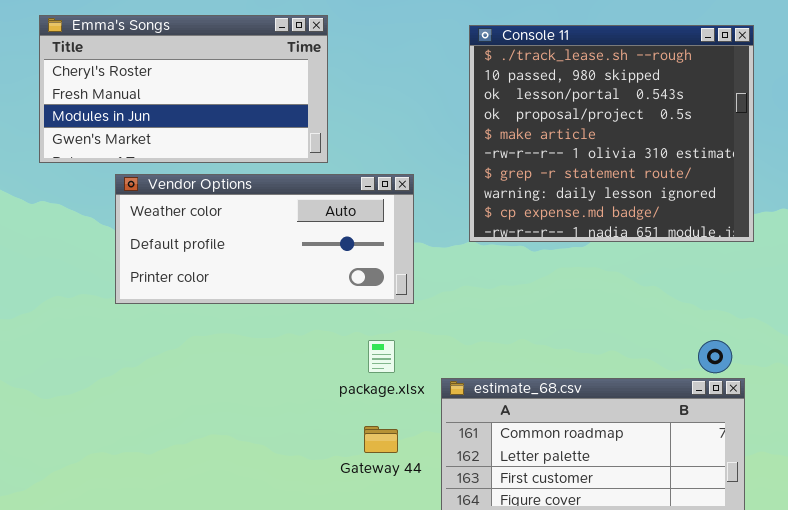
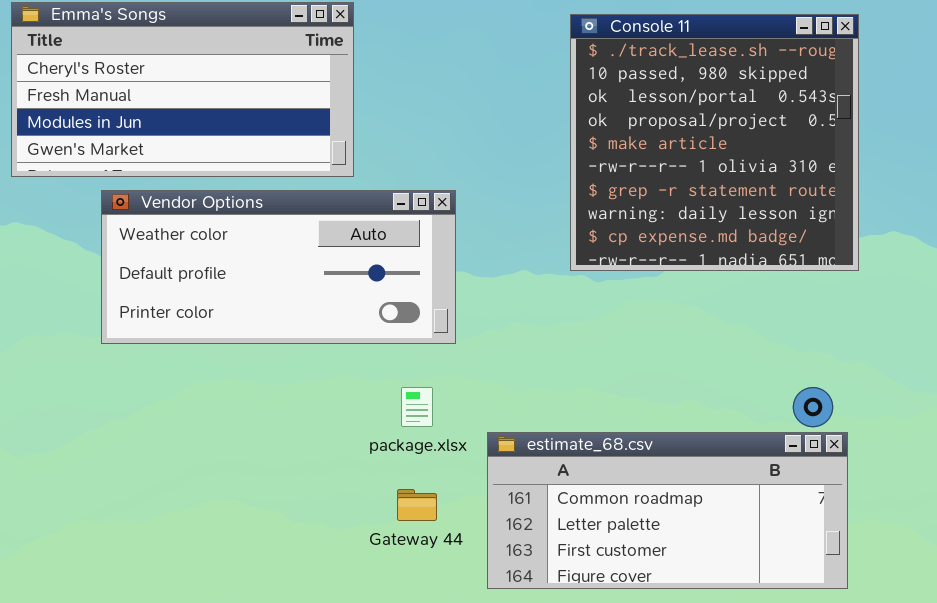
Console 11: [469,25,754,242] -> [570,14,859,271], resized

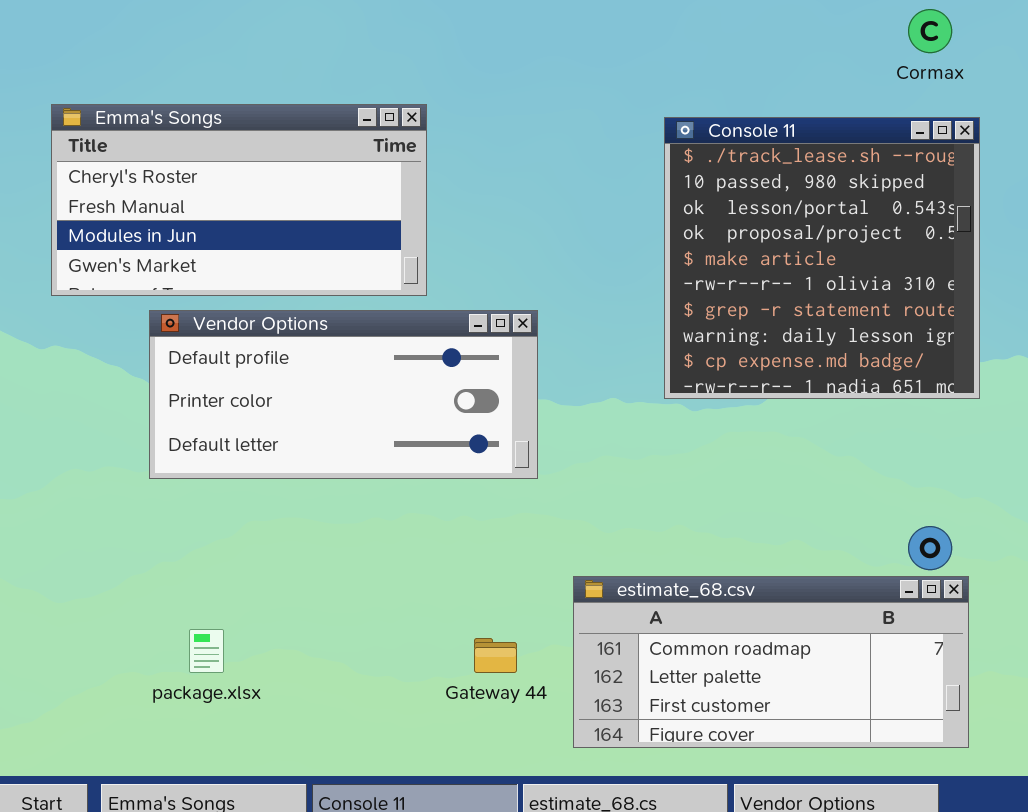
Vendor Options: [101,190,456,344] -> [149,310,538,479], scrolled down 1 row
package.xlsx: [401,387,433,427] -> [189,629,224,673], moved

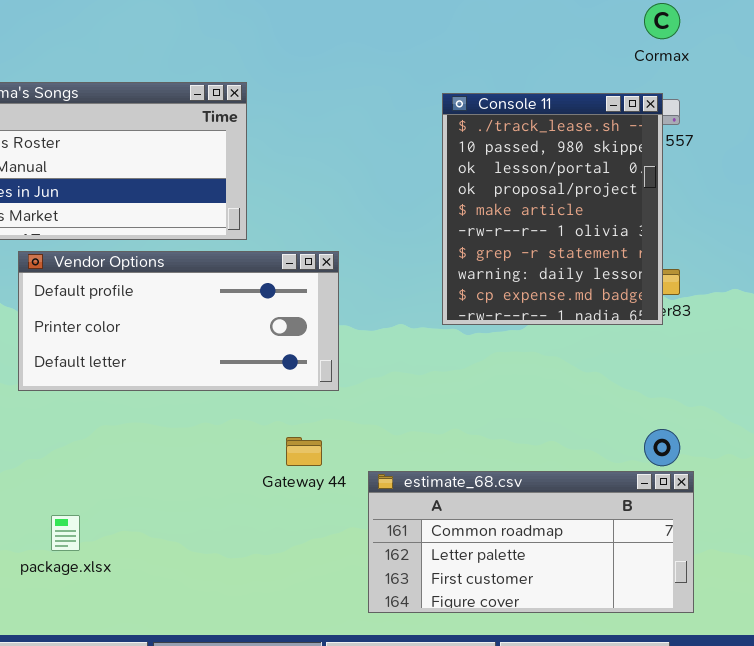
Console 11: [664,117,980,399] -> [442,93,663,325], resized
Gateway 44: [474,638,517,673] -> [286,437,322,466], moved

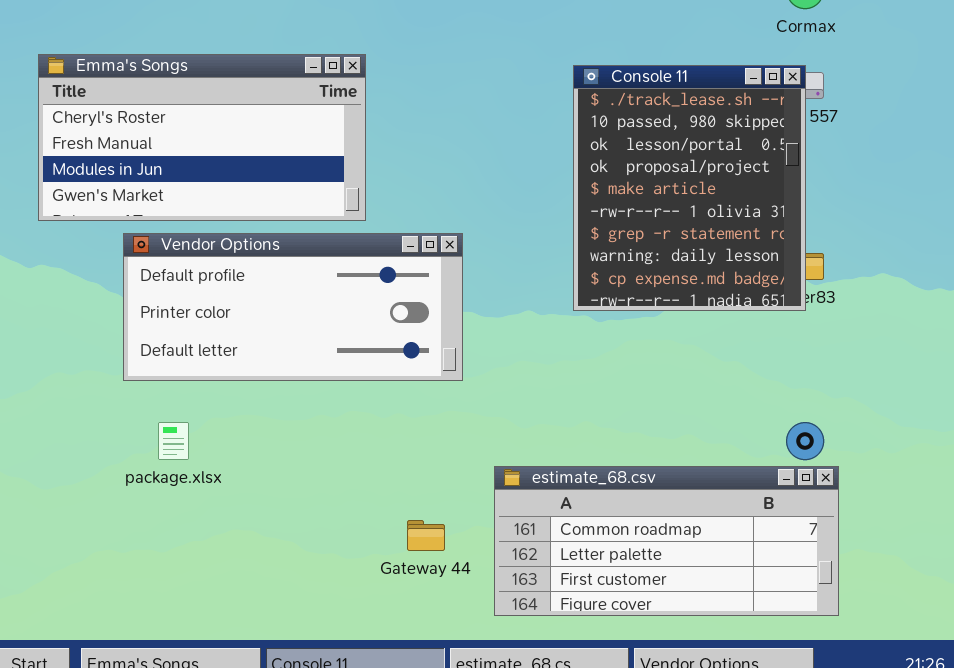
Gateway 44: [286,437,322,466] -> [407,520,445,551], moved
package.xlsx: [51,515,80,551] -> [158,422,189,460], moved

